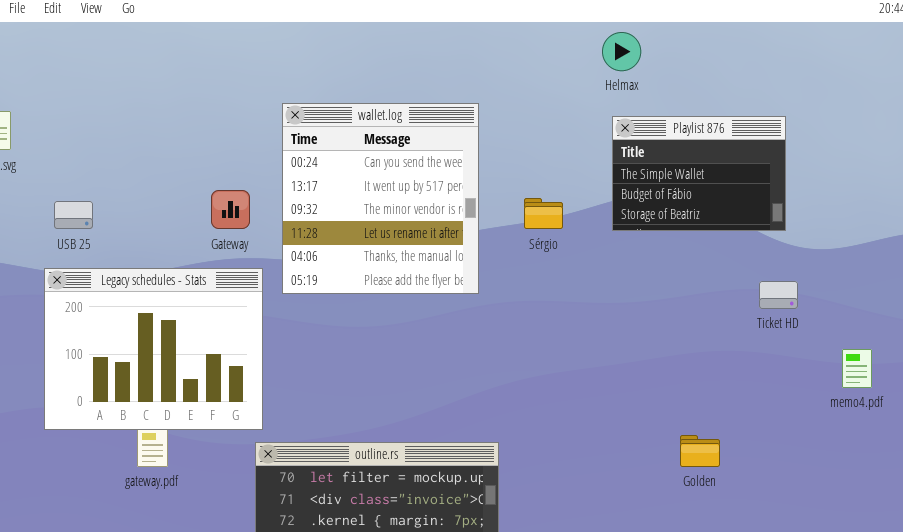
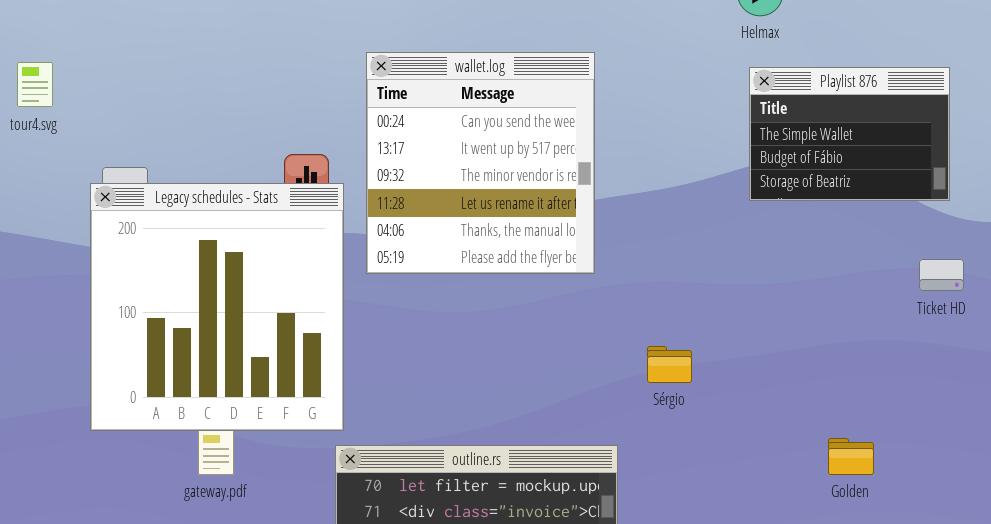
Sérgio: [524,198,563,229] -> [647,346,692,383], moved
Legacy schedules - Stats: [44,268,263,430] -> [90,183,344,431], resized

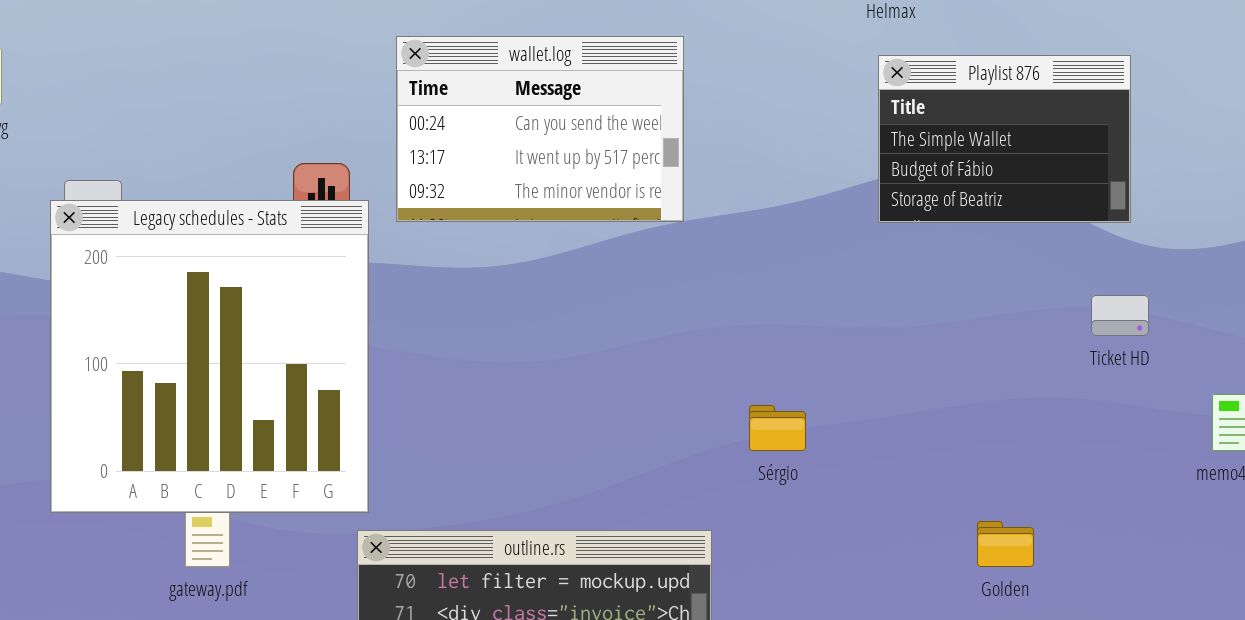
wallet.log: [366,52,595,274] -> [396,36,684,222], resized

